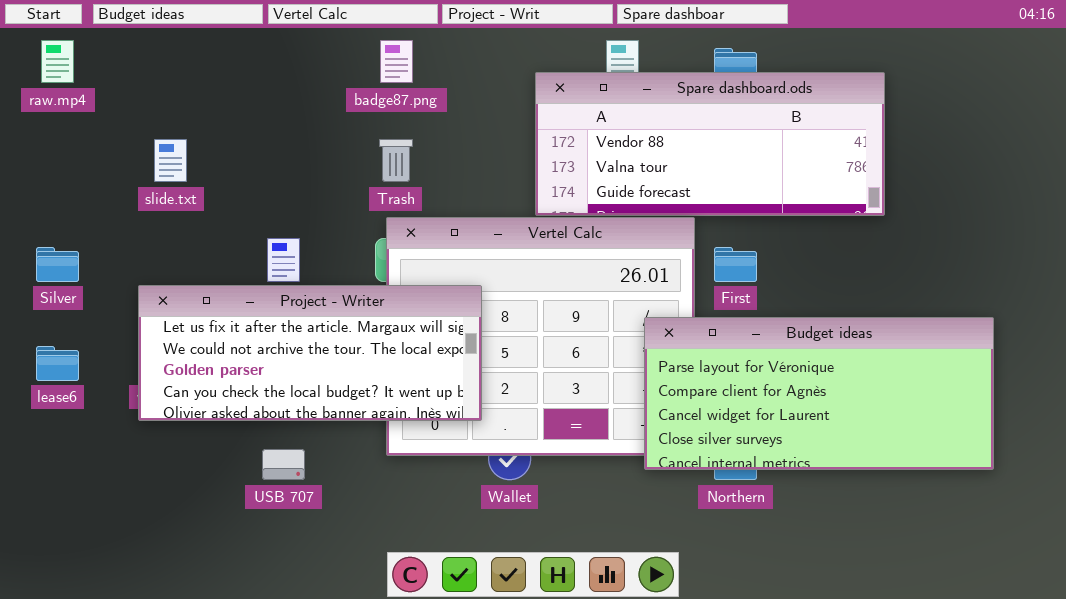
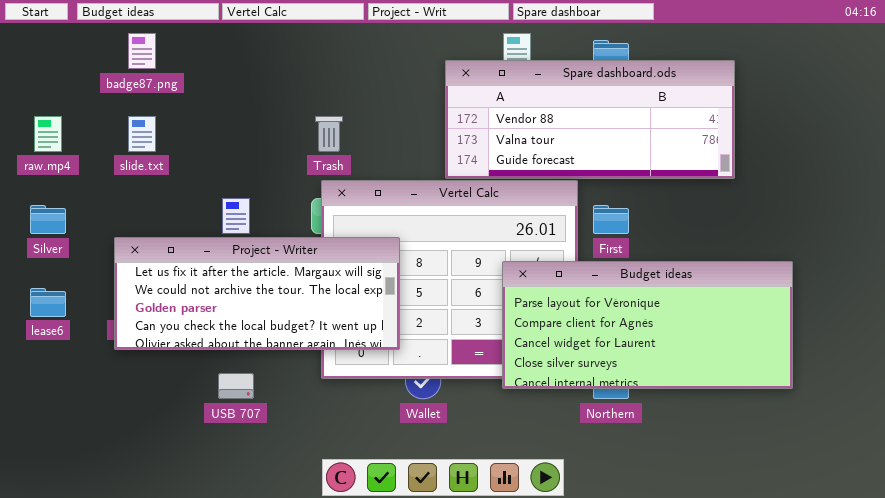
raw.mp4: [41,40,74,83] -> [34,116,62,152], moved
badge87.png: [380,40,413,83] -> [128,33,156,69], moved
Budget ideas: [644,317,994,470] -> [502,261,793,389], moved

